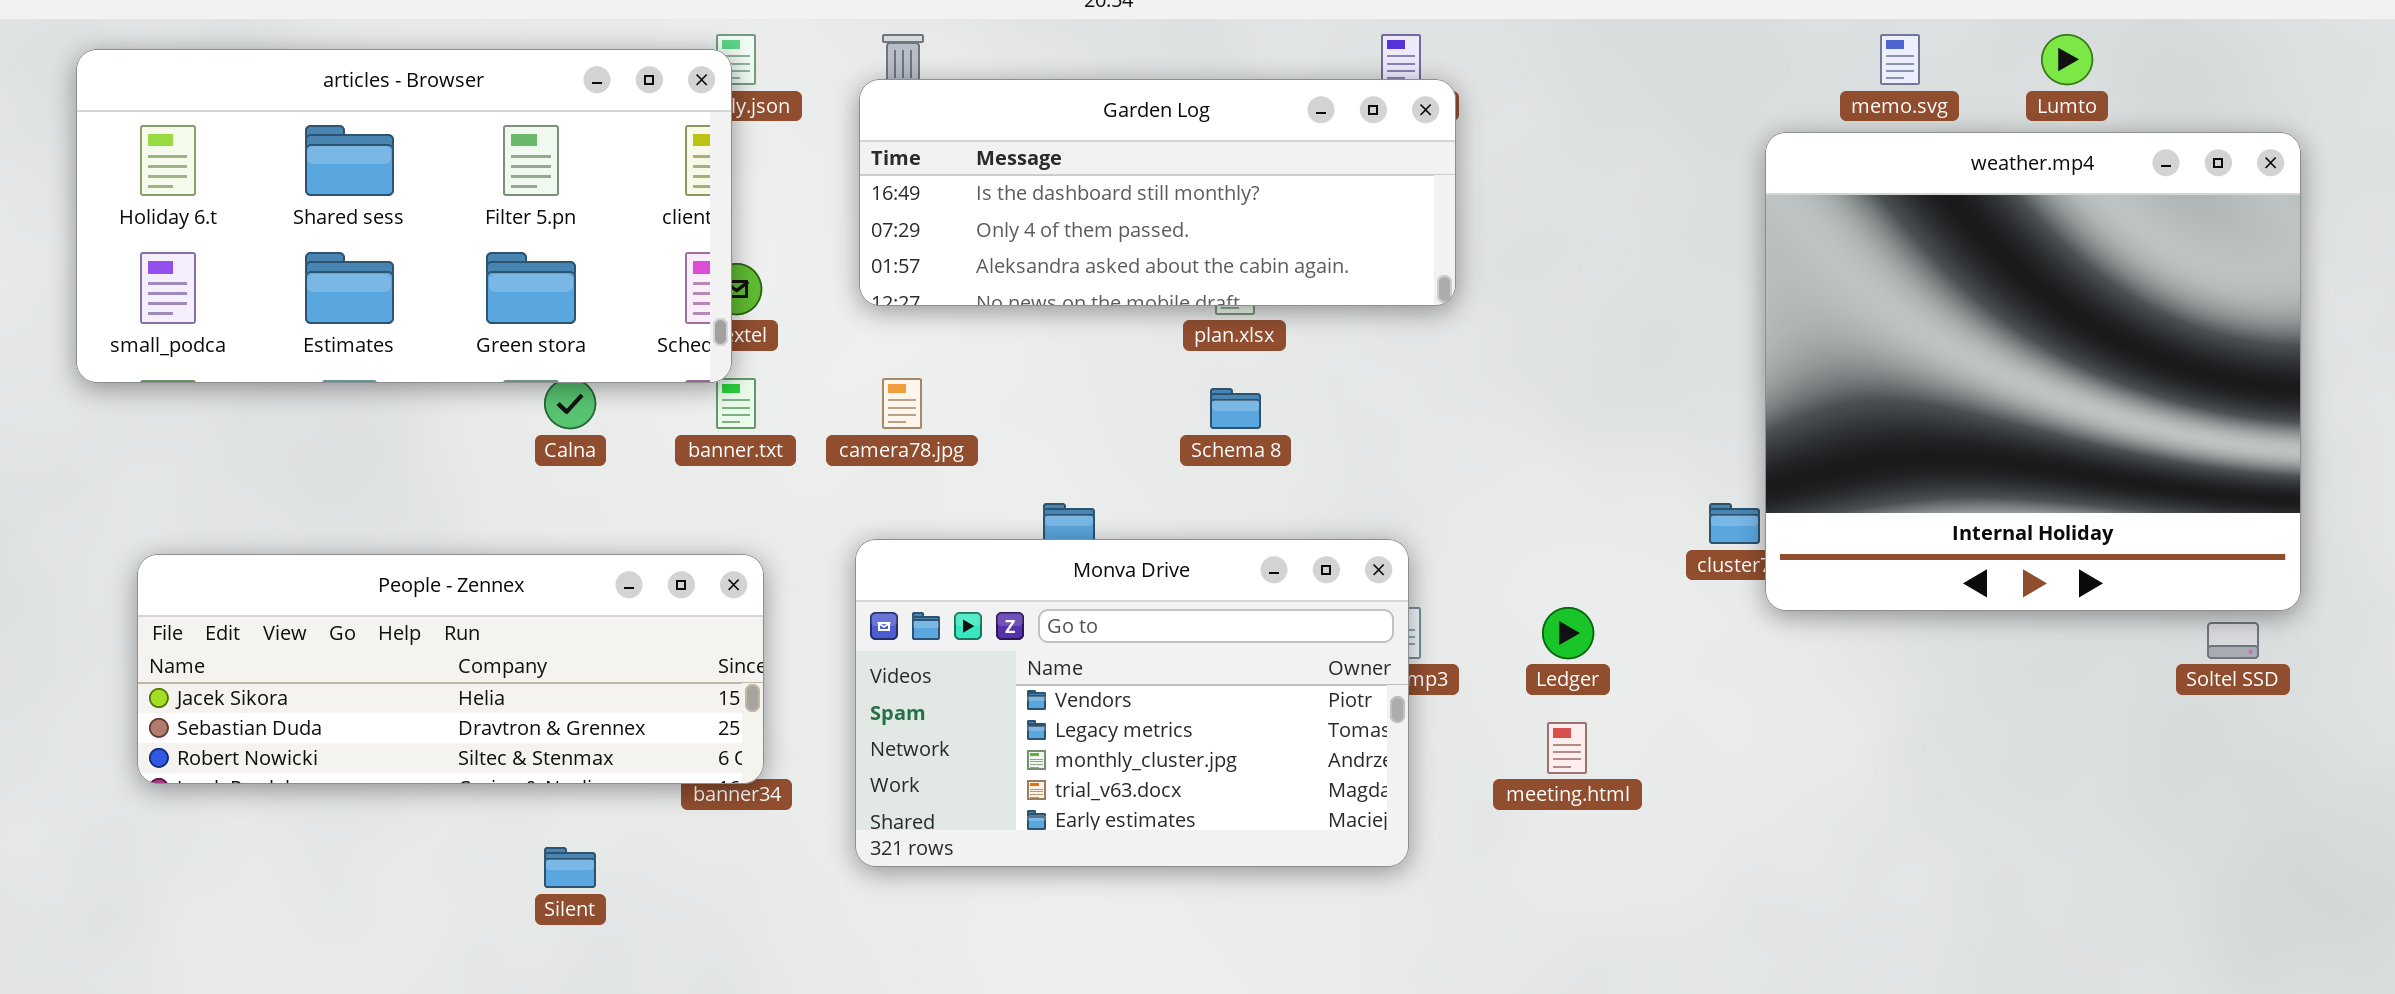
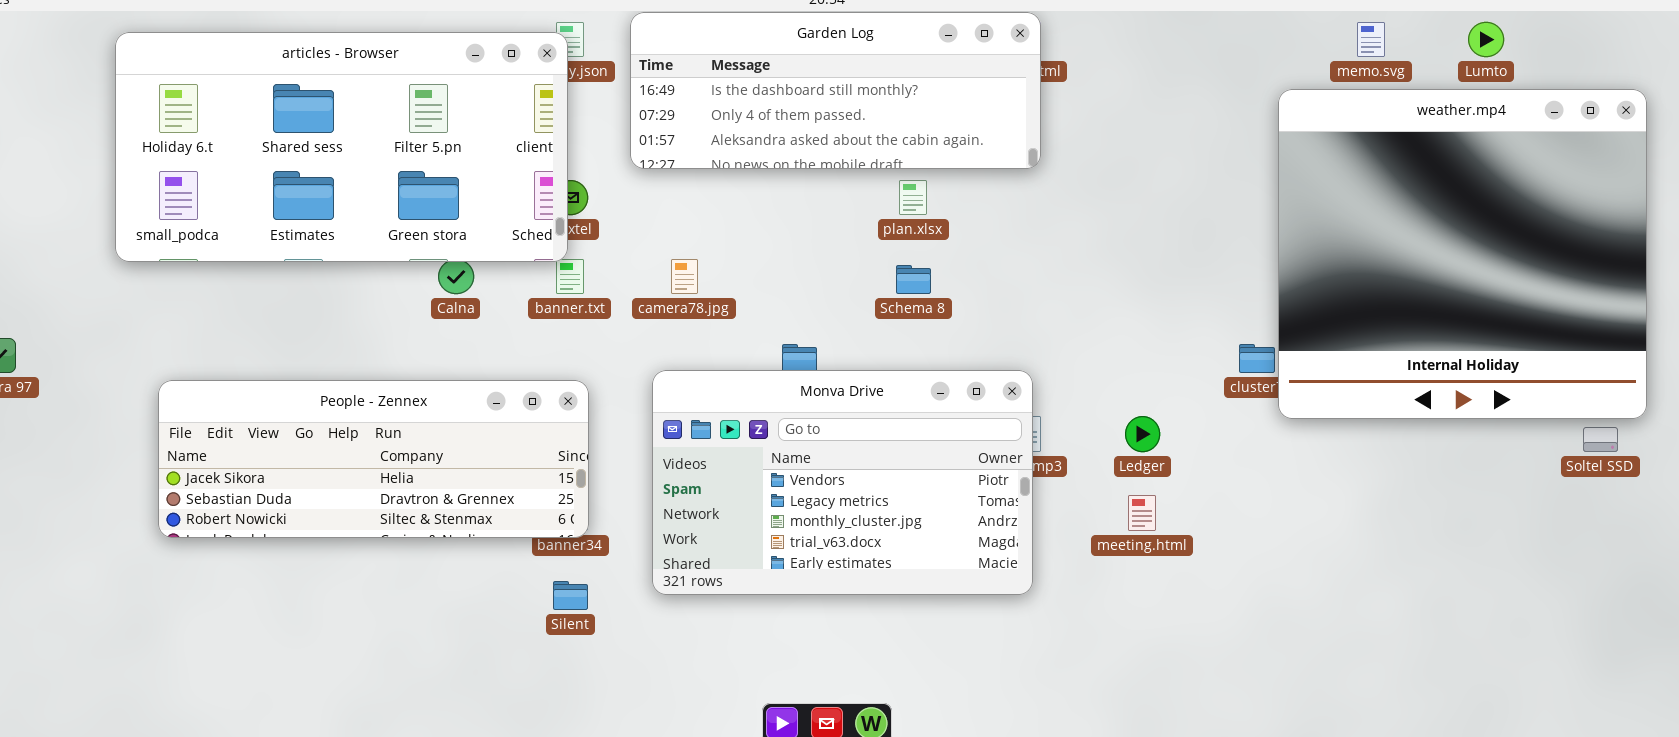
Garden Log: [859,79,1456,306] -> [630,12,1041,169], moved
Silent: [544,847,596,888] -> [553,581,588,610], moved

